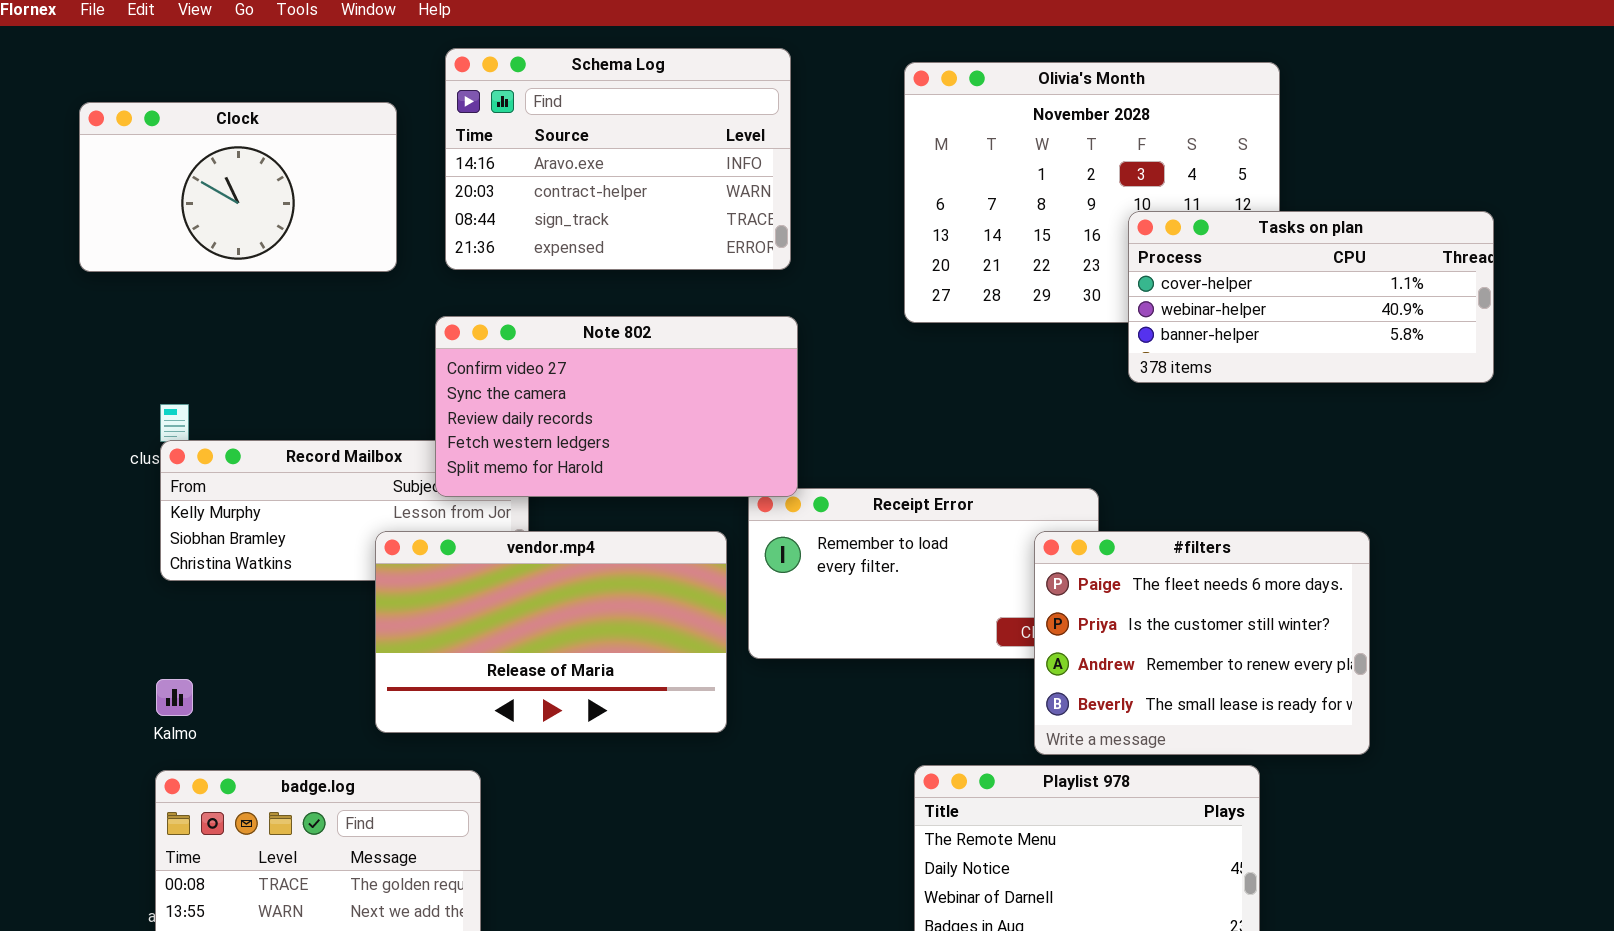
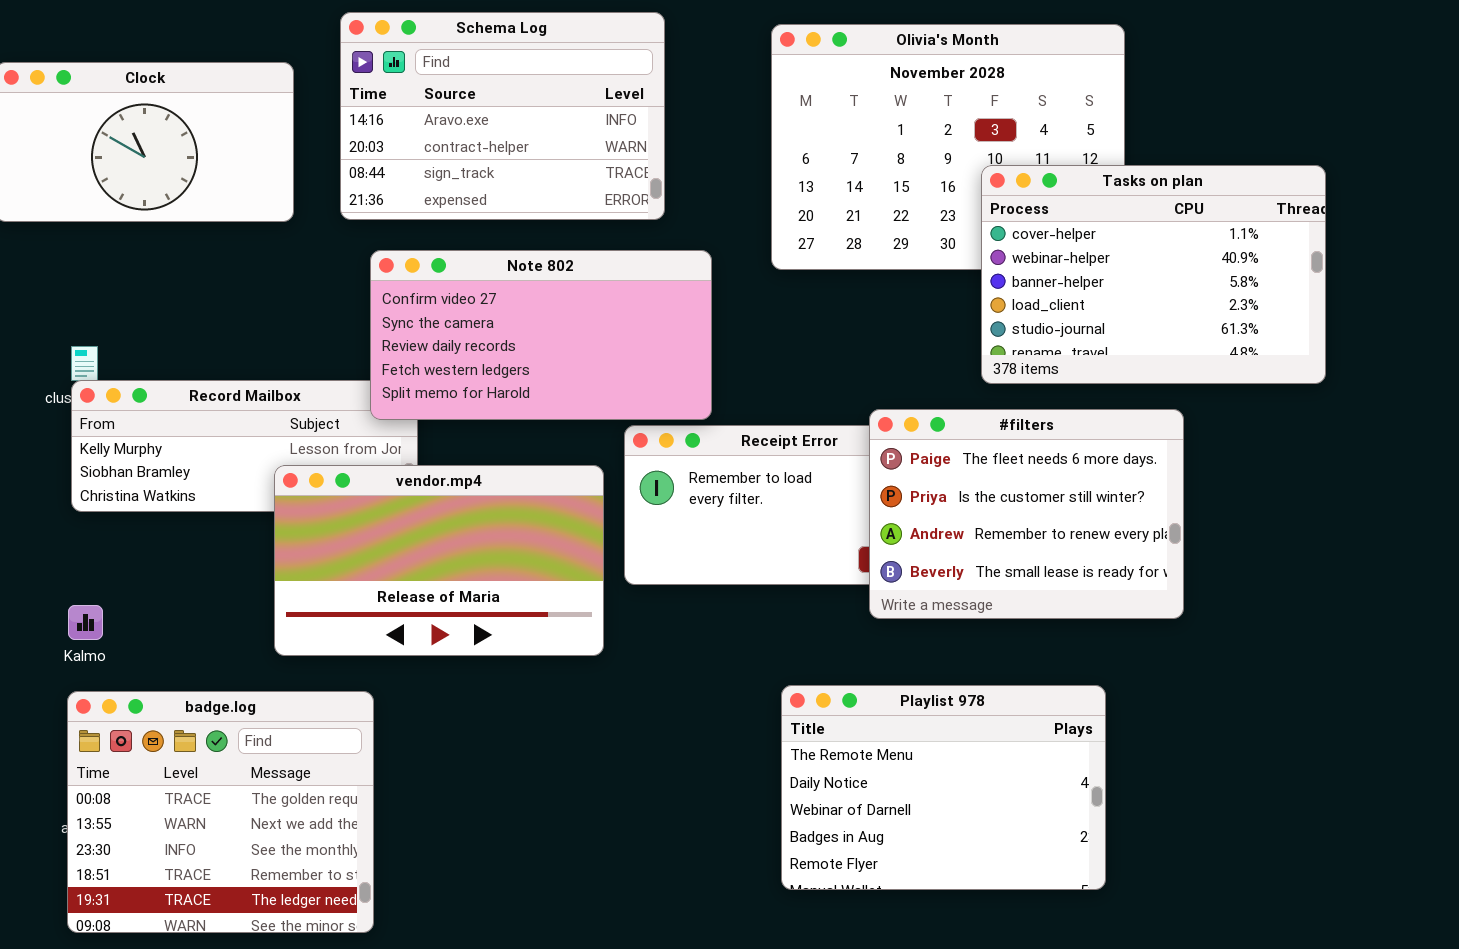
Tasks on plan: [1128,211,1494,383] -> [981,165,1326,384], resized
Note 802: [435,316,798,497] -> [370,250,712,420], moved
#filters: [1034,531,1370,755] -> [869,409,1184,619], moved

